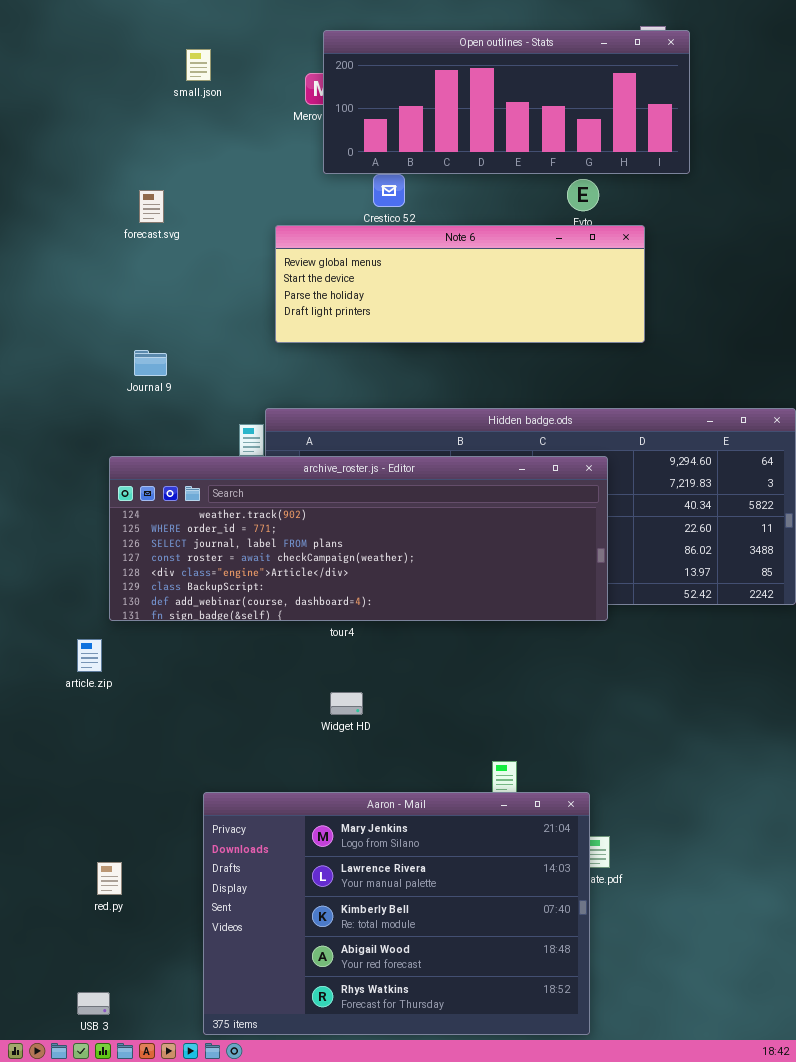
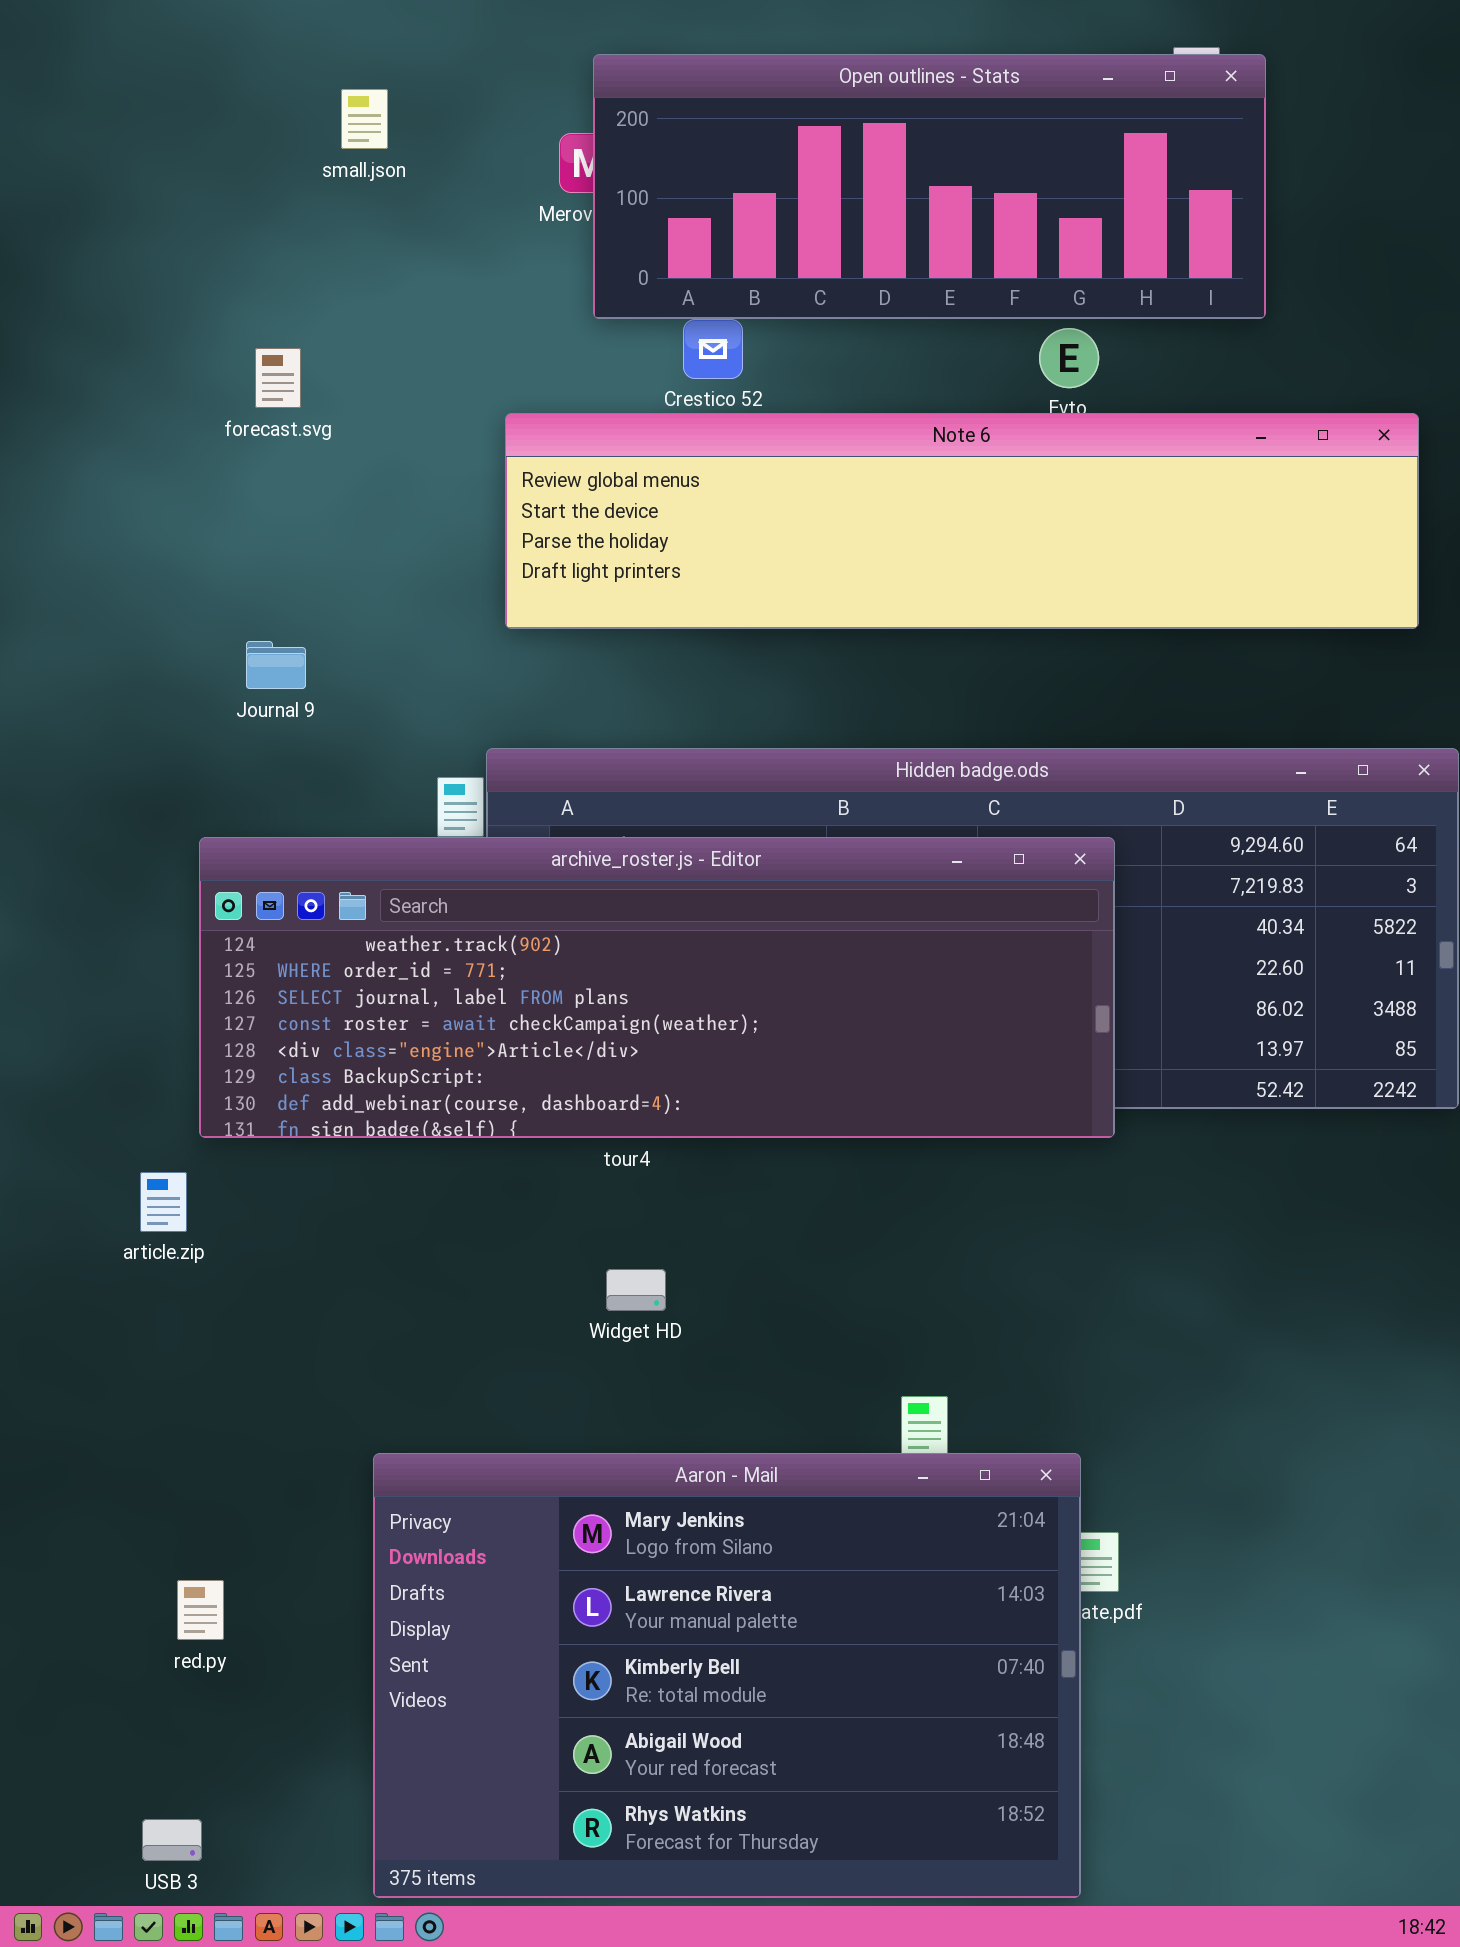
Note 6: [275,225,645,343] -> [505,413,1419,629], resized

